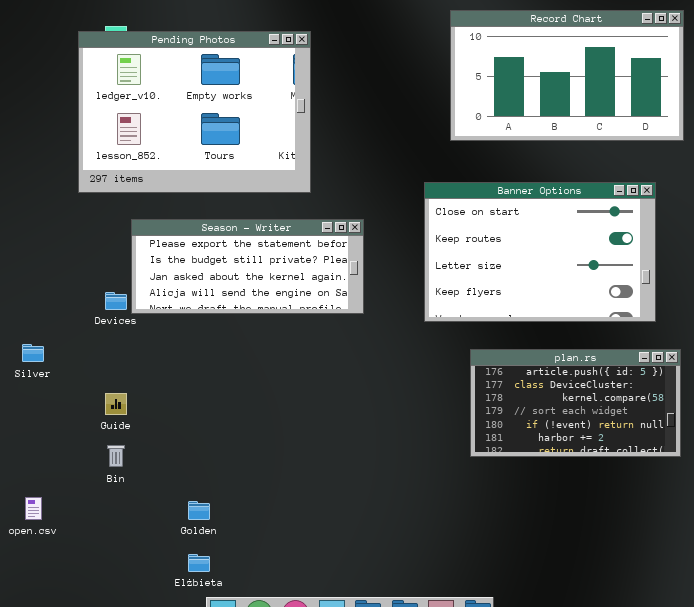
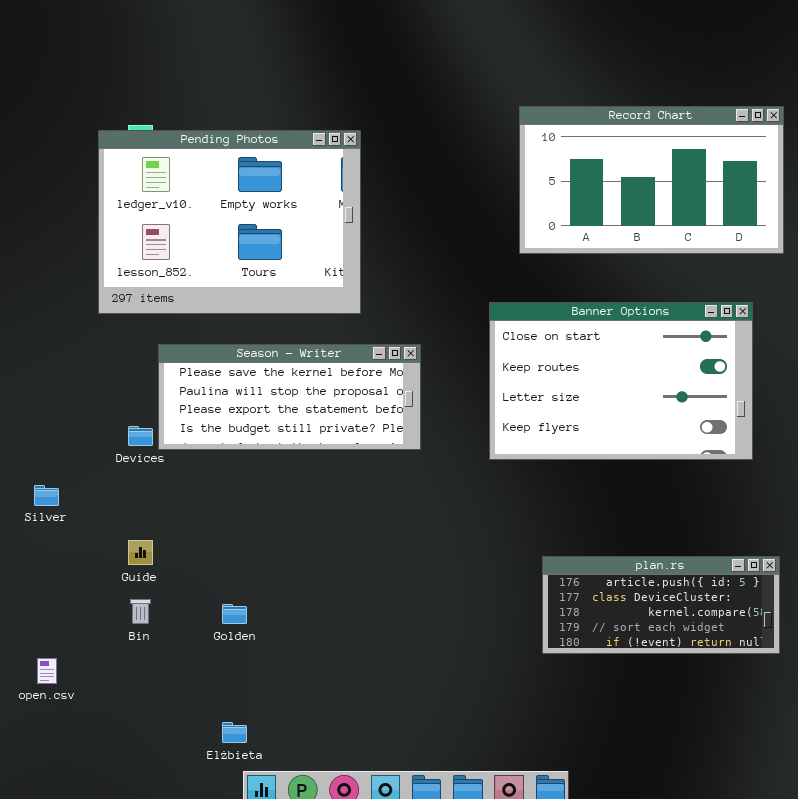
Season - Writer: [131,219,364,314] -> [158,344,421,450], scrolled up 2 rows
plan.rs: [470,349,681,457] -> [542,556,780,654], moved, resized
Golden: [188,501,210,520] -> [222,604,247,624], moved

